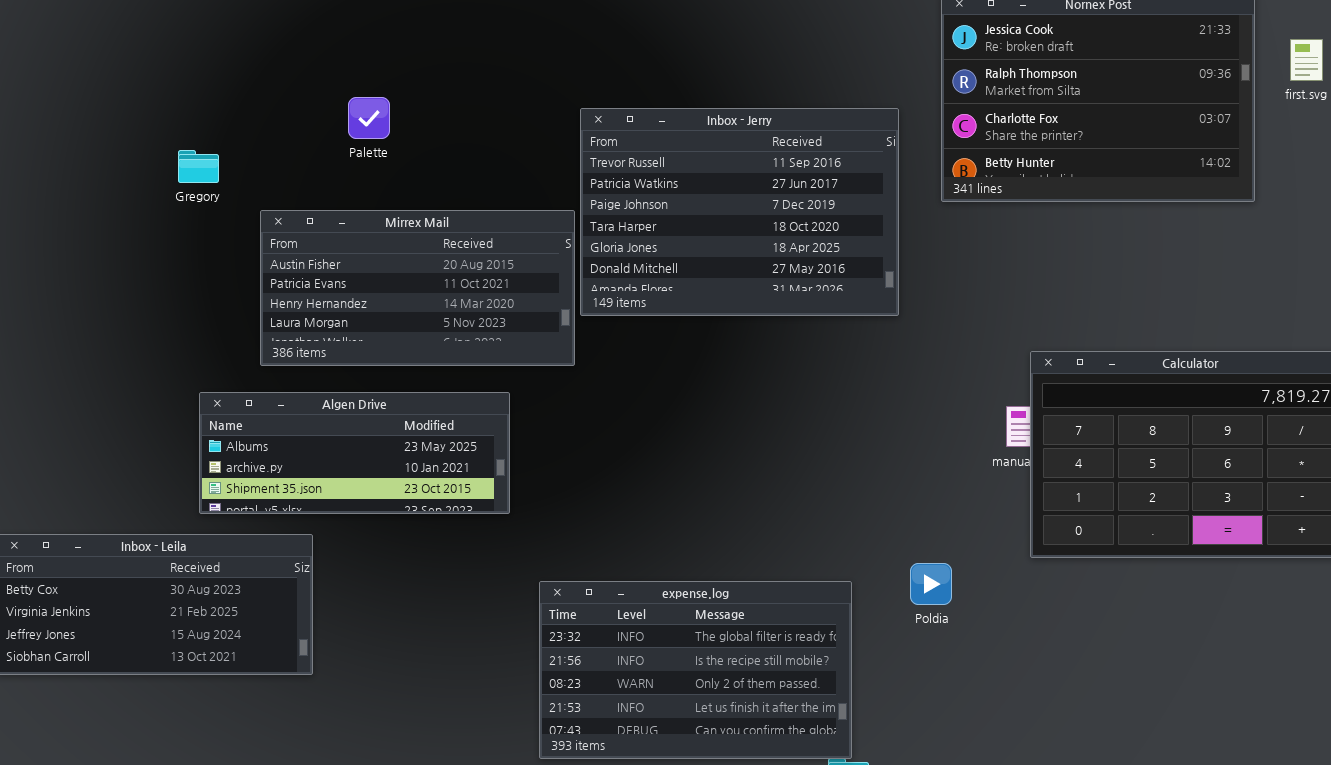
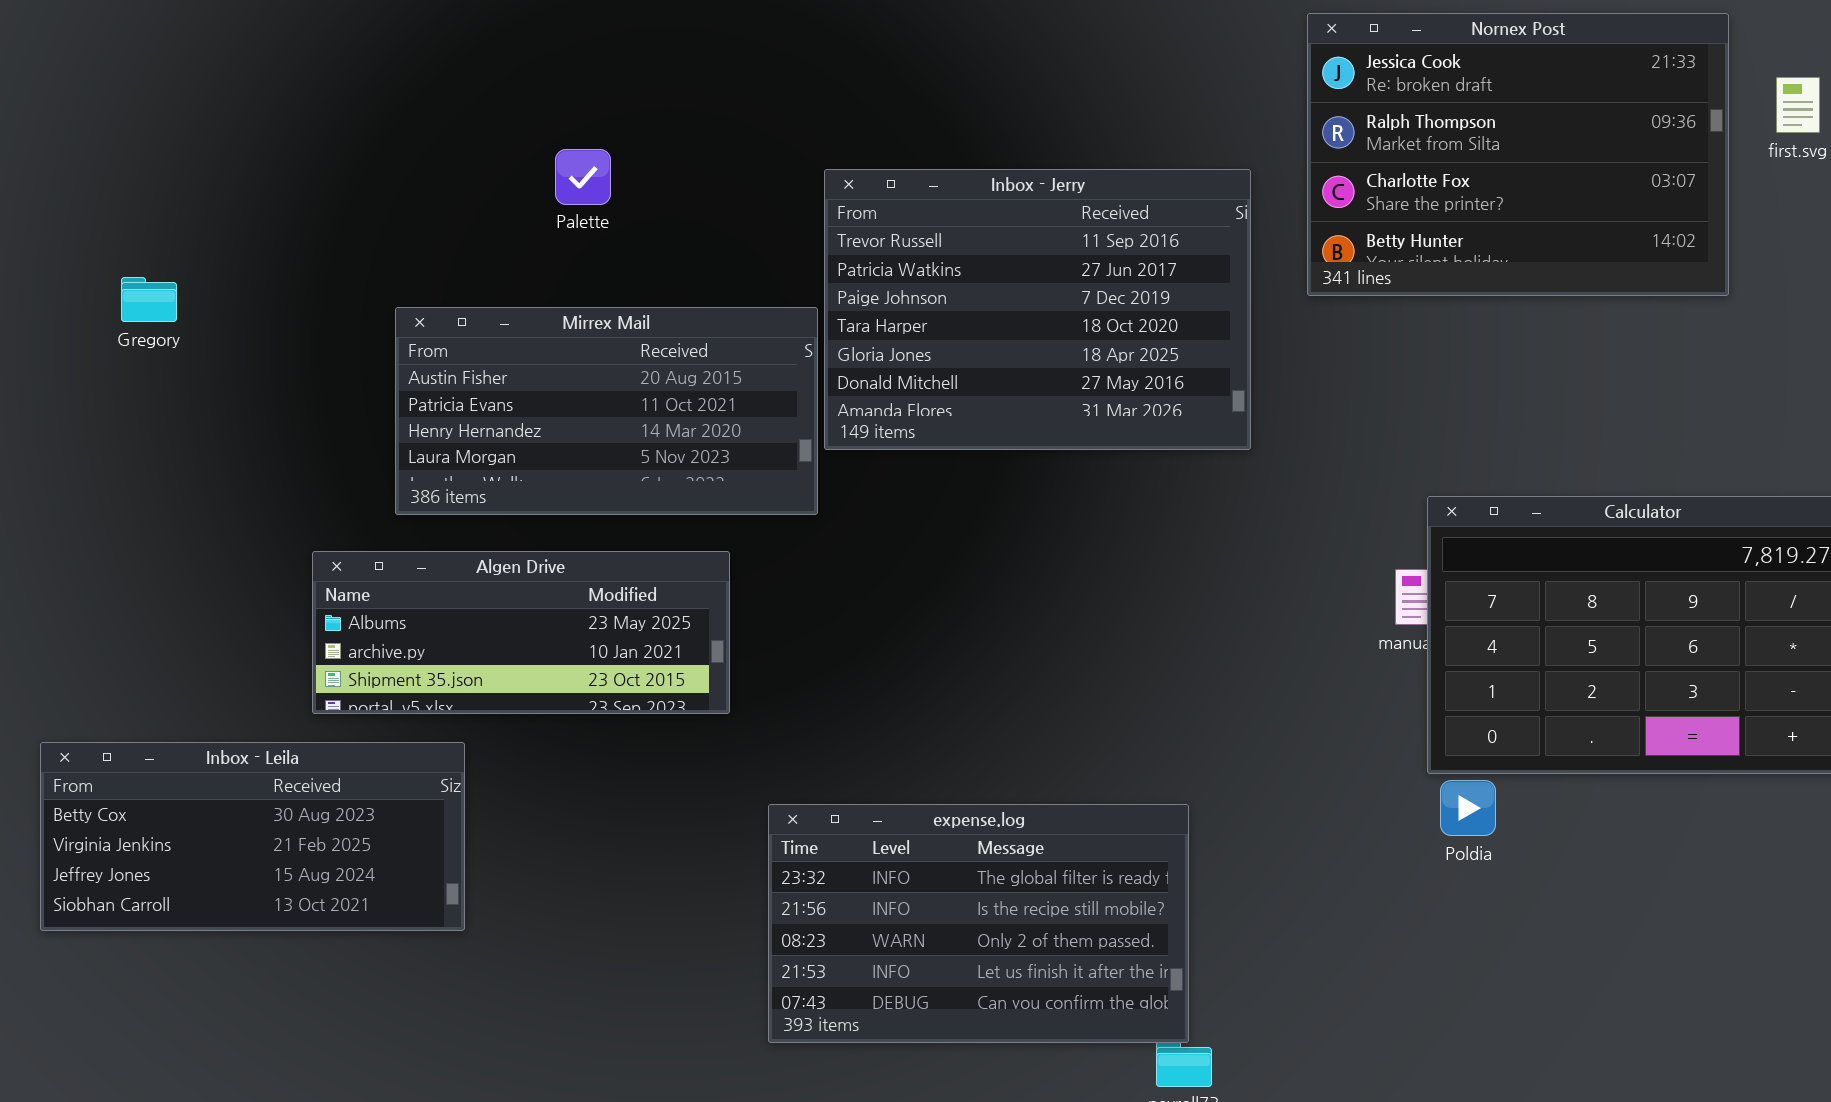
Palette: [348,97,390,139] -> [555,149,611,205], moved
Gregory: [178,150,219,183] -> [121,277,177,322], moved
Poldia: [910,563,952,605] -> [1440,780,1496,836], moved

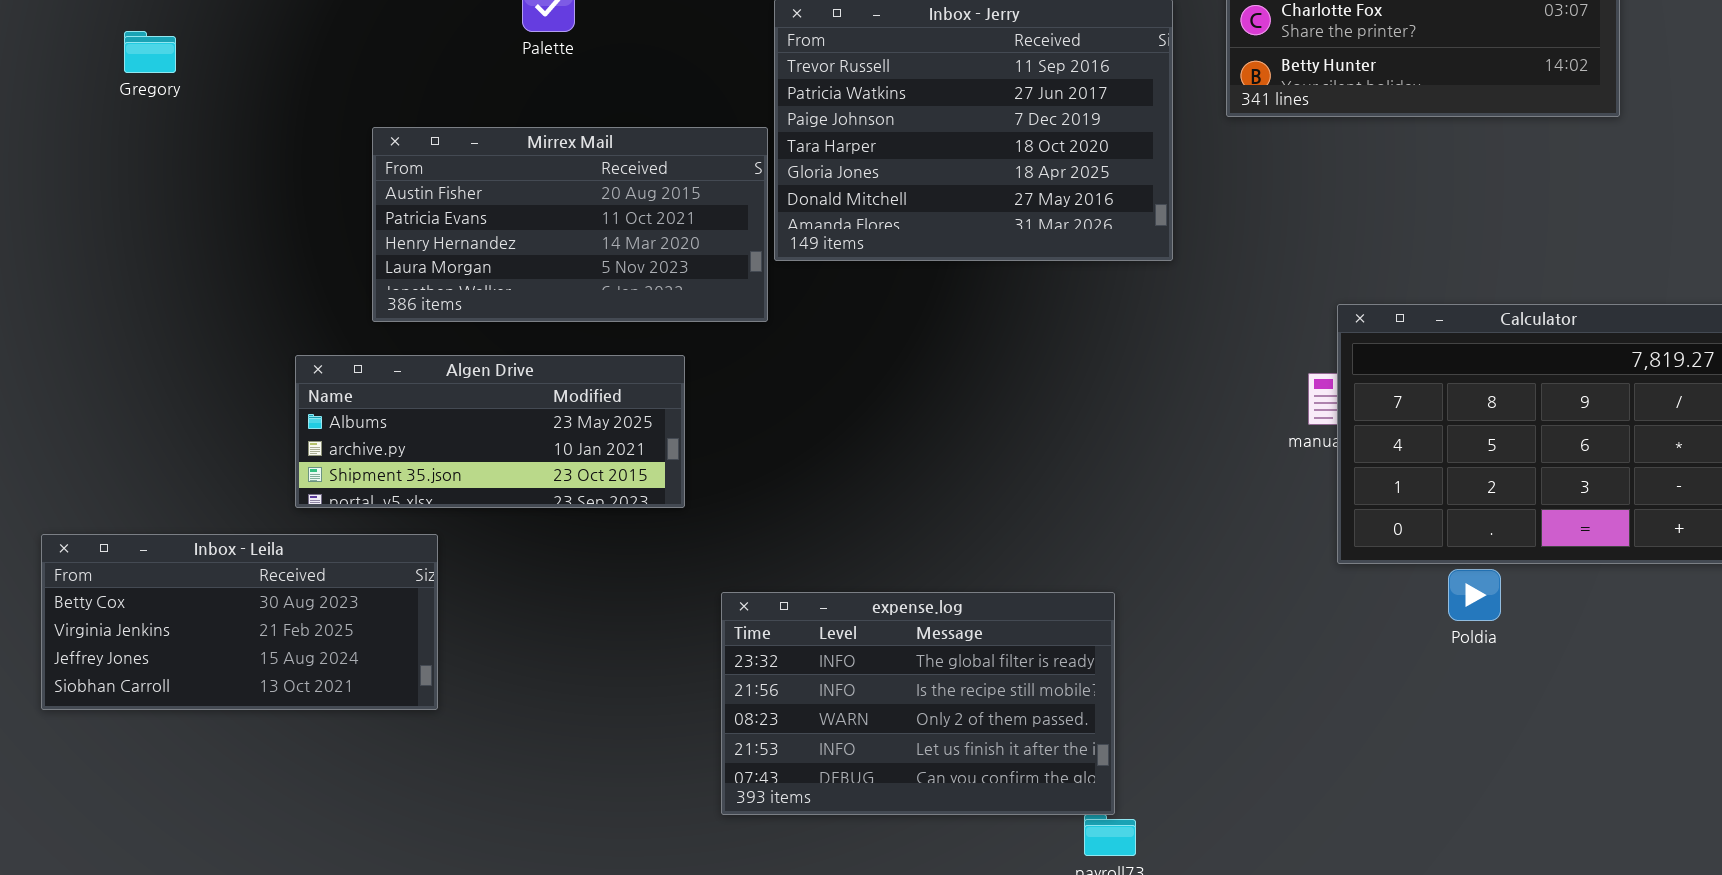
Gregory: [121,277,177,322] -> [124,31,176,73], moved
Poldia: [1440,780,1496,836] -> [1448,569,1501,621], moved

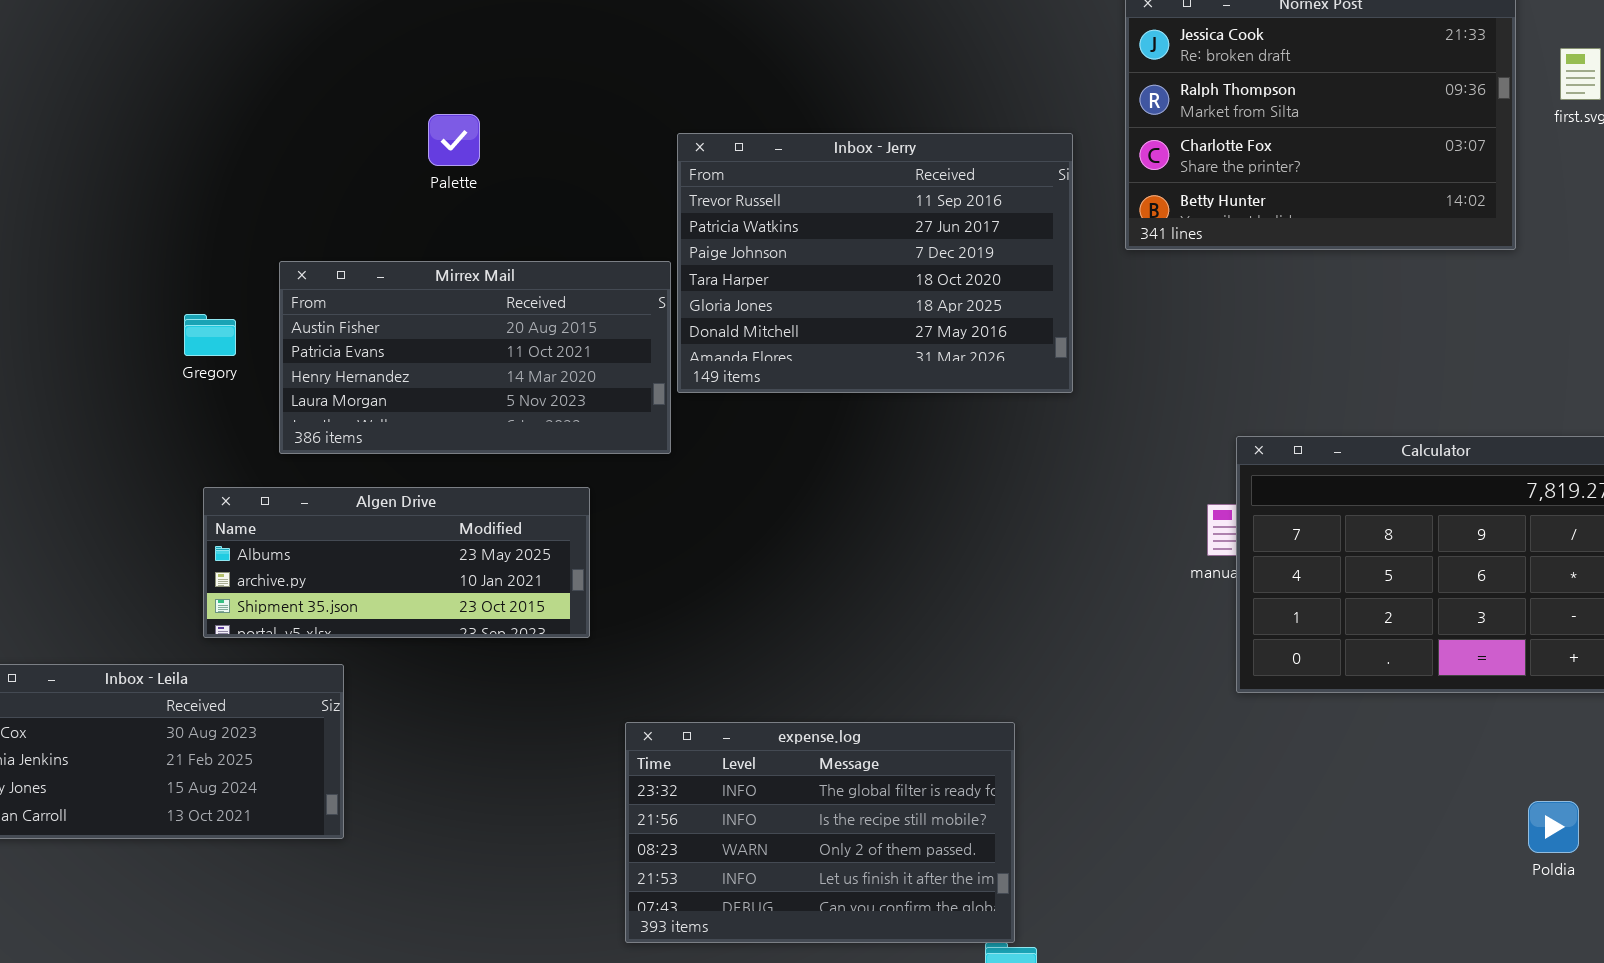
Gregory: [124,31,176,73] -> [184,314,236,356], moved
Poldia: [1448,569,1501,621] -> [1528,801,1579,853], moved

